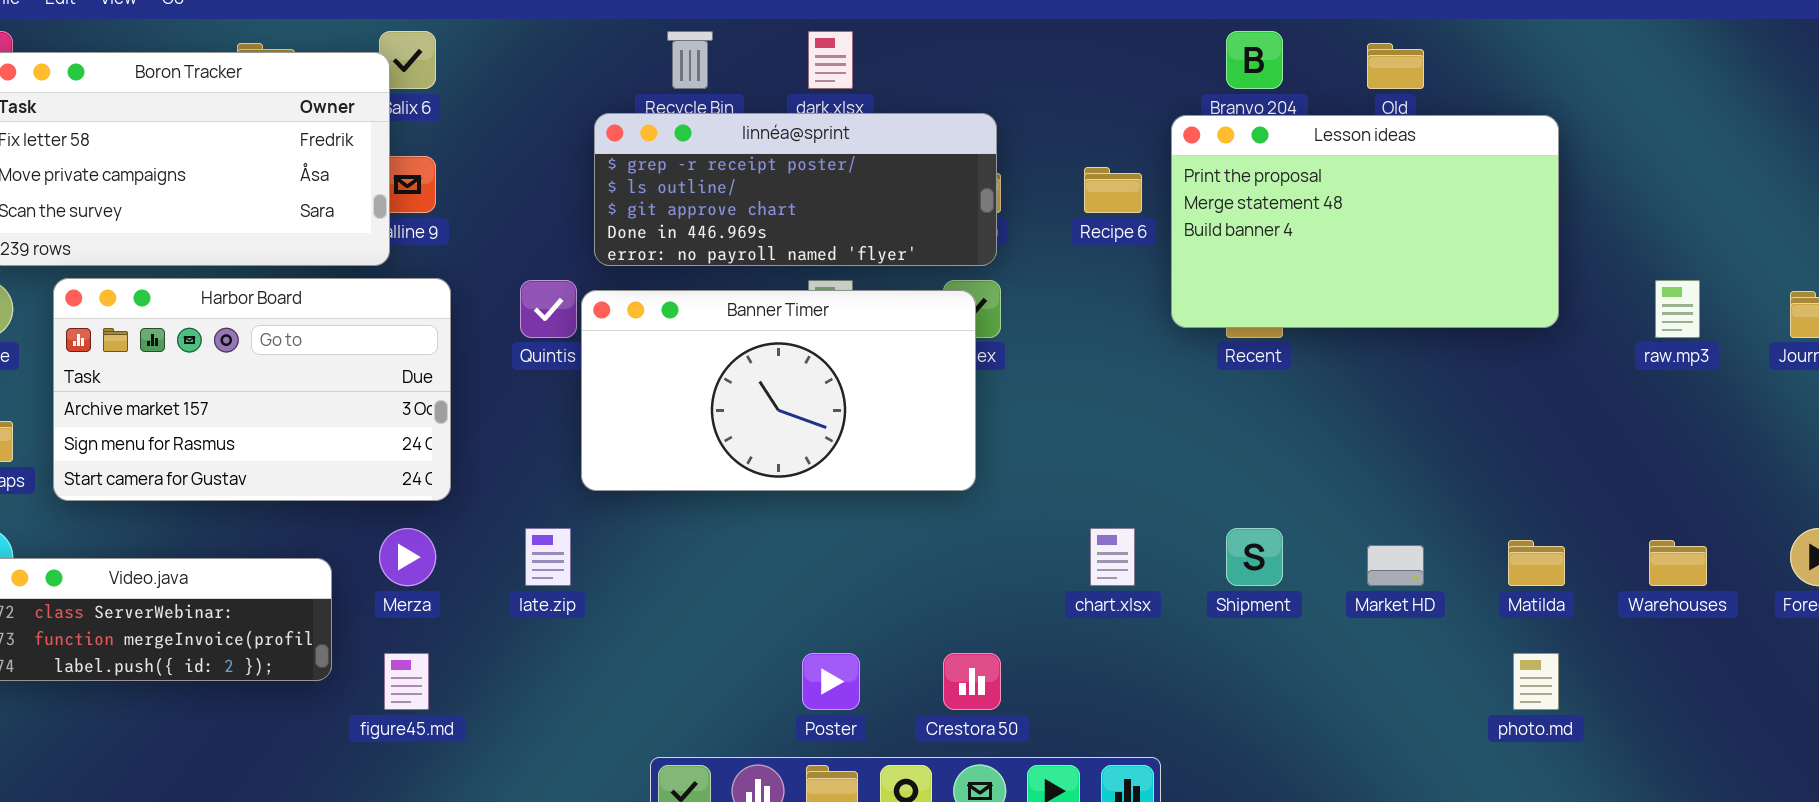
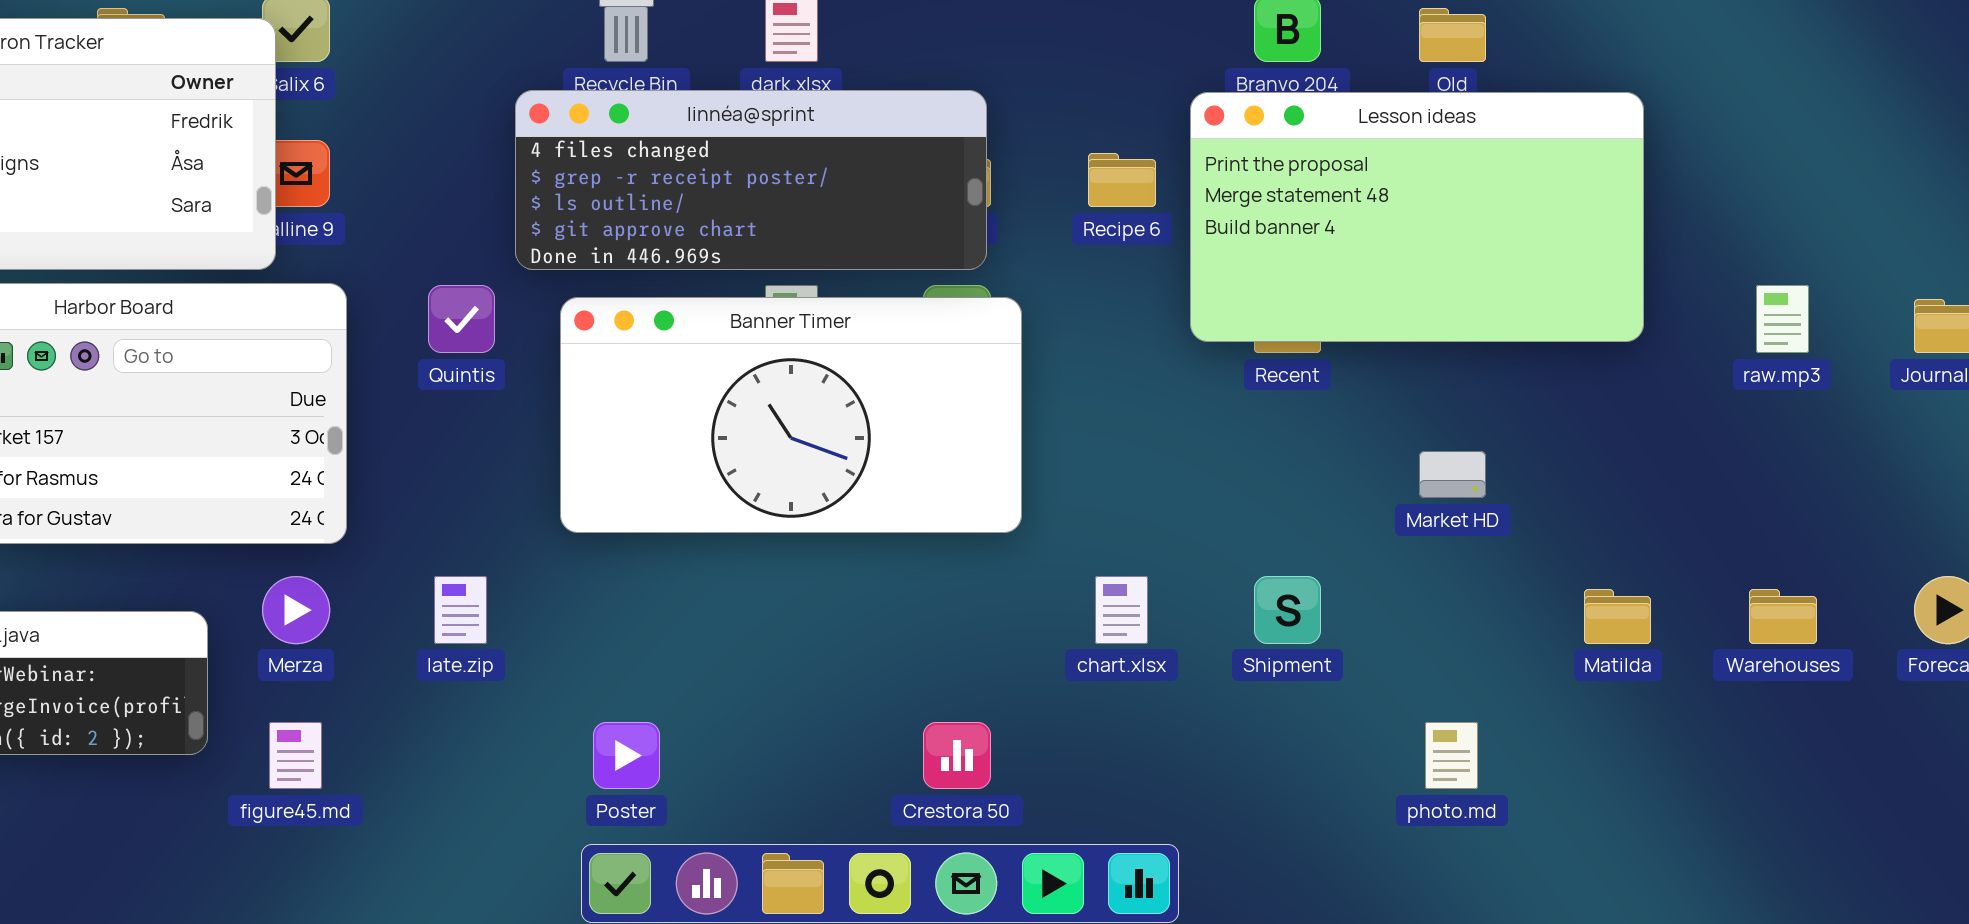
linnéa@sprint: [594,113,997,266] -> [515,90,987,270], scrolled up 1 row
Banner Timer: [581,290,976,491] -> [560,297,1022,533], moved
Market HD: [1367,545,1424,586] -> [1419,451,1486,498], moved
Poster: [802,653,860,710] -> [593,722,660,789], moved
photo.md: [1513,653,1559,710] -> [1425,722,1478,789], moved

